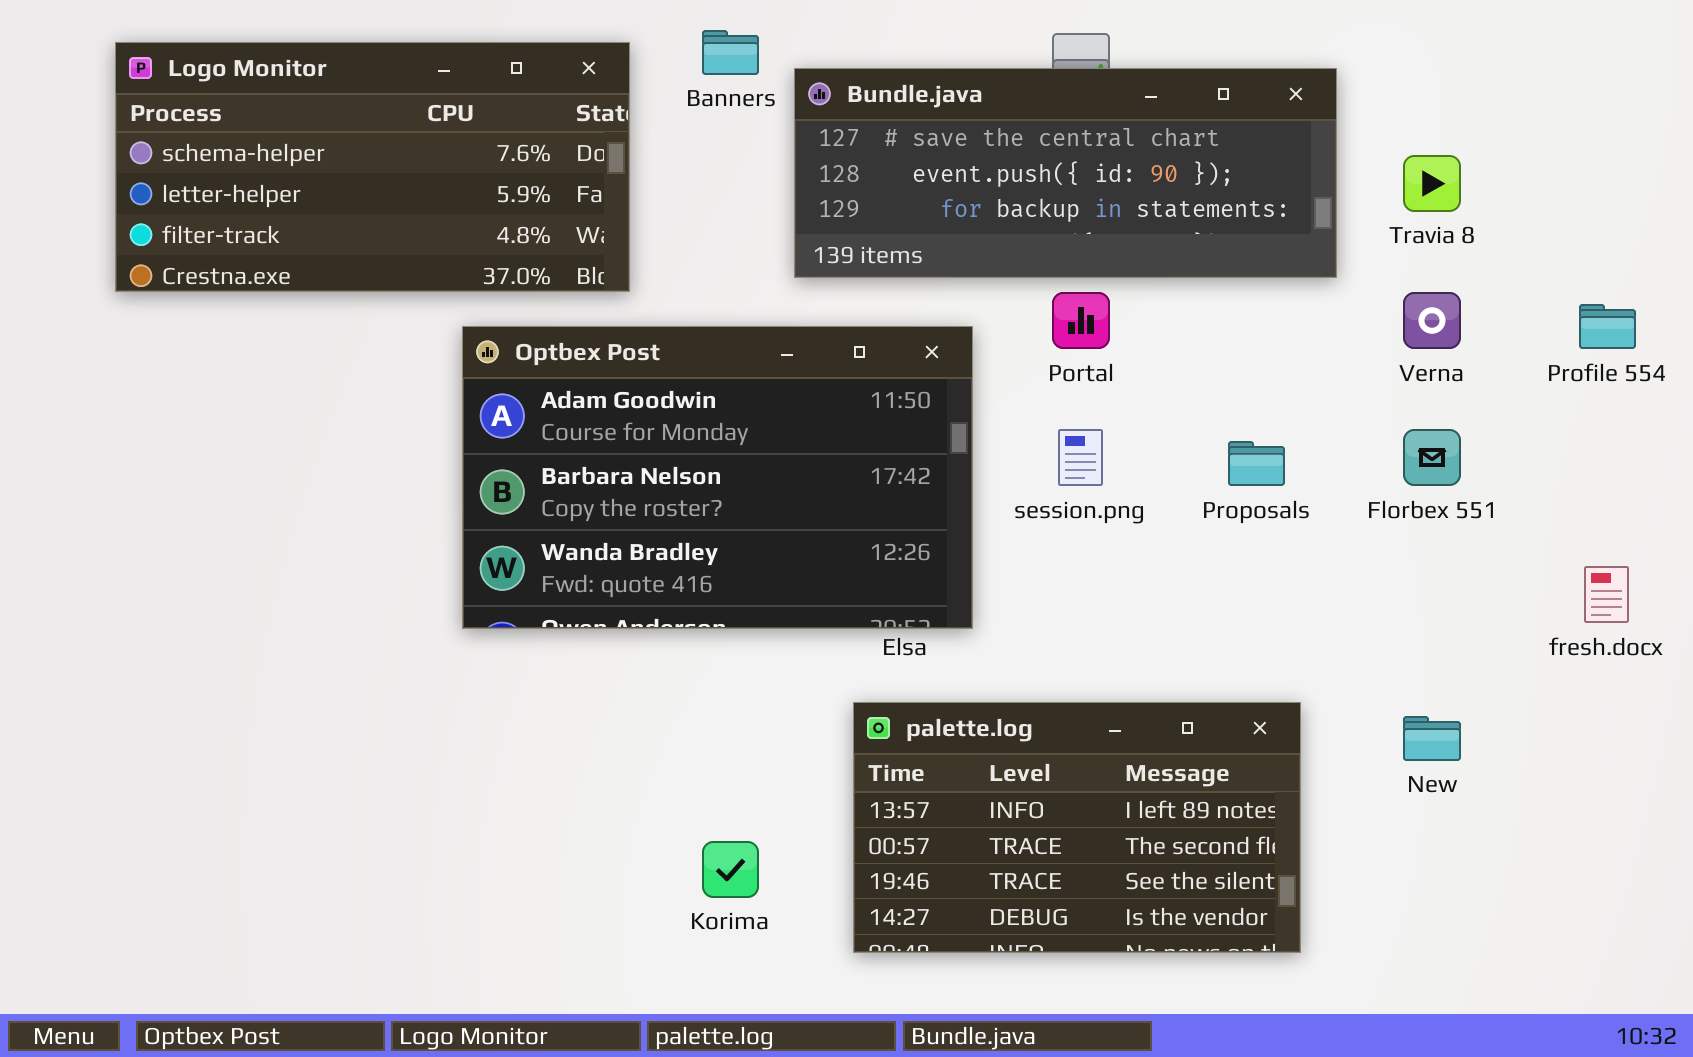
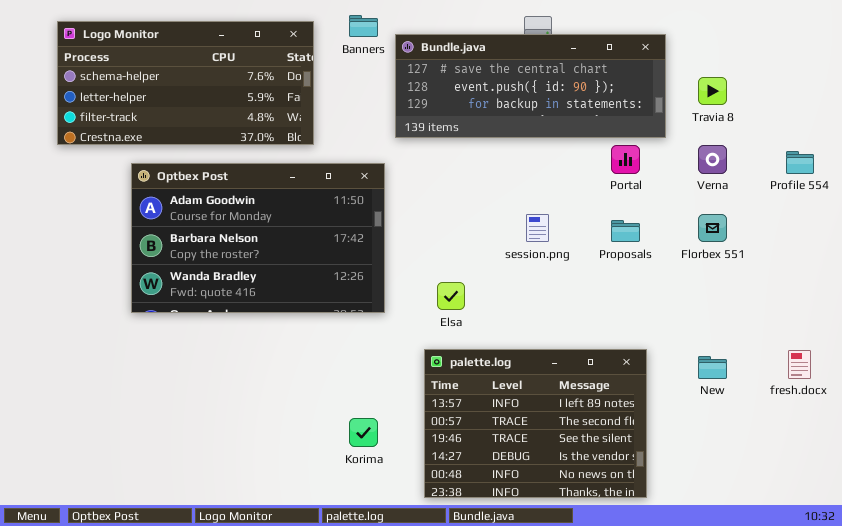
Portal: [1052,292,1110,349] -> [611,145,640,174], moved
Optbex Post: [462,326,973,629] -> [131,163,385,313], moved
fresh.docx: [1584,566,1629,623] -> [788,350,811,379], moved
palette.log: [853,702,1301,953] -> [424,349,647,498], resized

